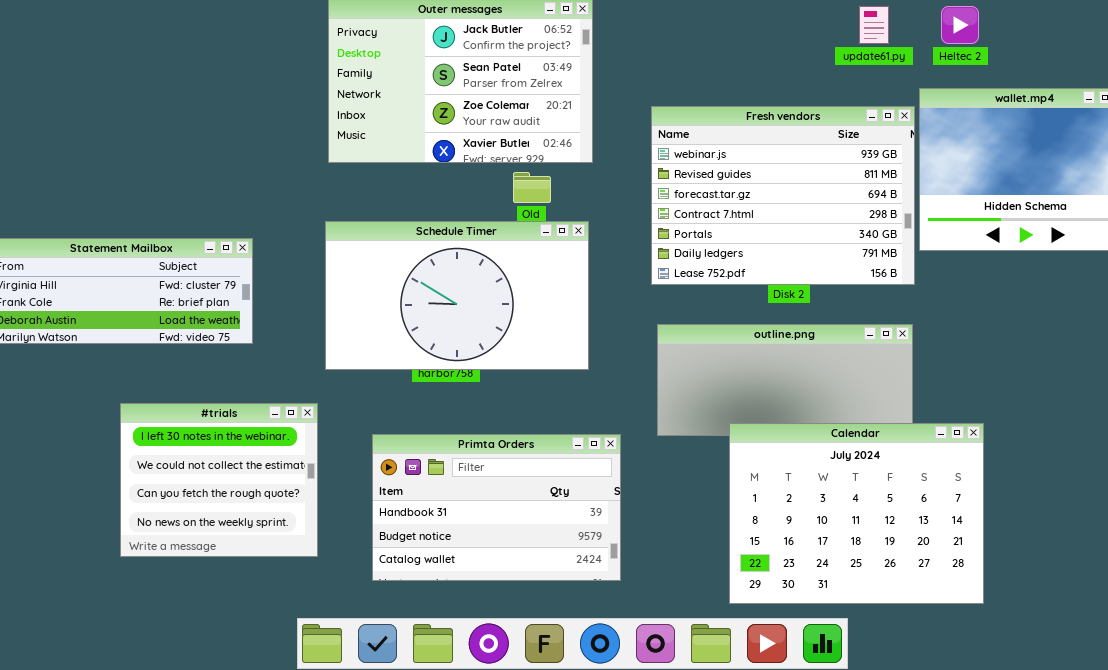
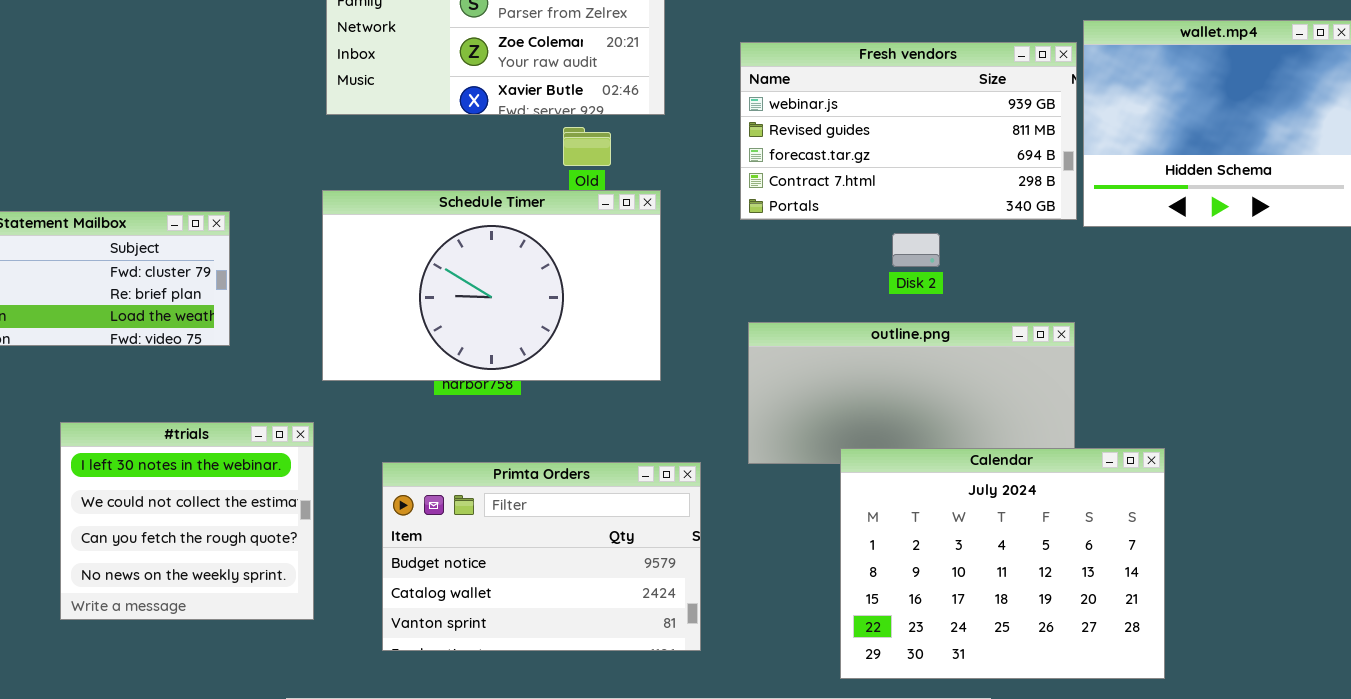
Fresh vendors: [651,106,915,285] -> [740,42,1077,220], resized
Primta Orders: [372,434,621,581] -> [382,462,701,651], scrolled down 1 row

